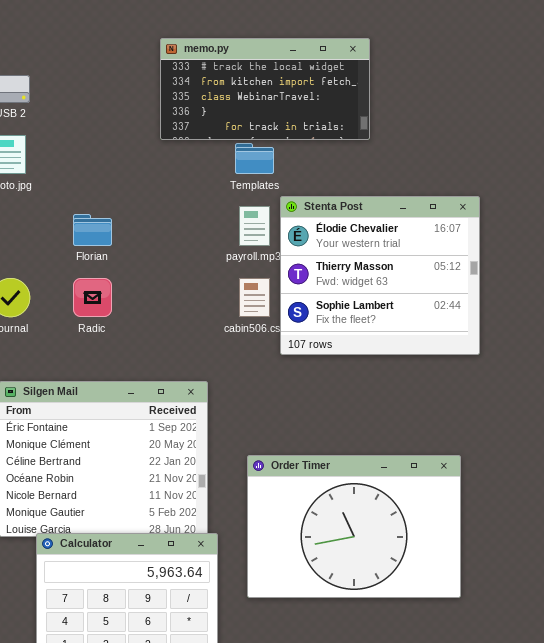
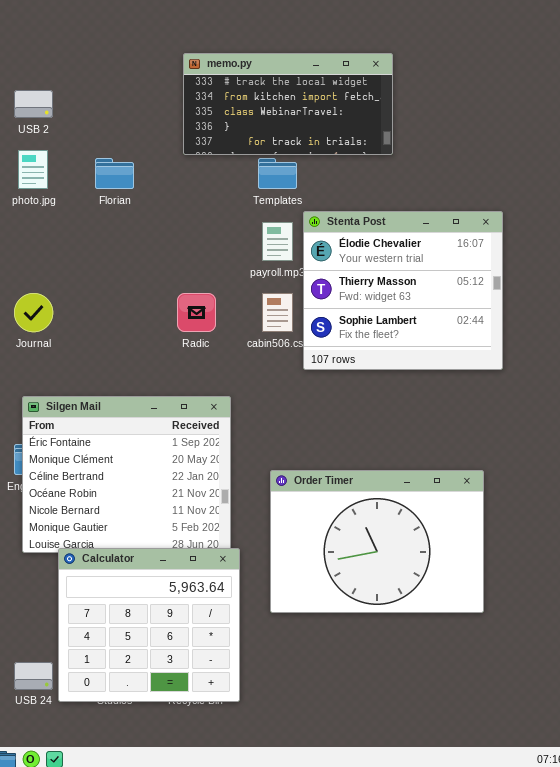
Florian: [73,214,112,246] -> [95,158,134,189], moved
Radic: [73,278,112,317] -> [177,293,216,332], moved

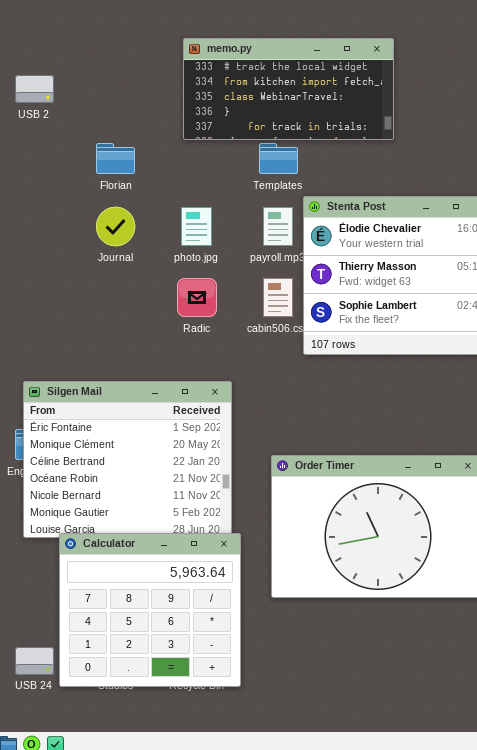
photo.jpg: [18,150,48,189] -> [181,207,212,246], moved
Journal: [14,293,53,332] -> [96,207,135,246], moved

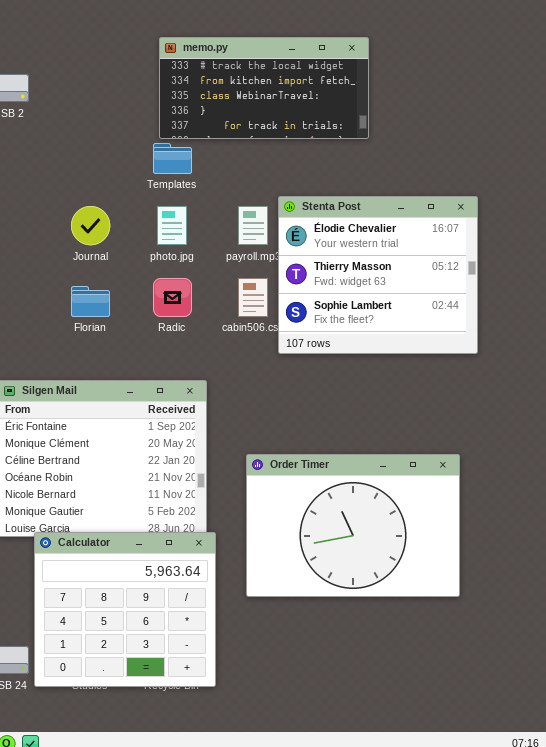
Florian: [96,143,135,174] -> [71,286,110,317], moved
Templates: [259,143,298,174] -> [153,143,192,174], moved

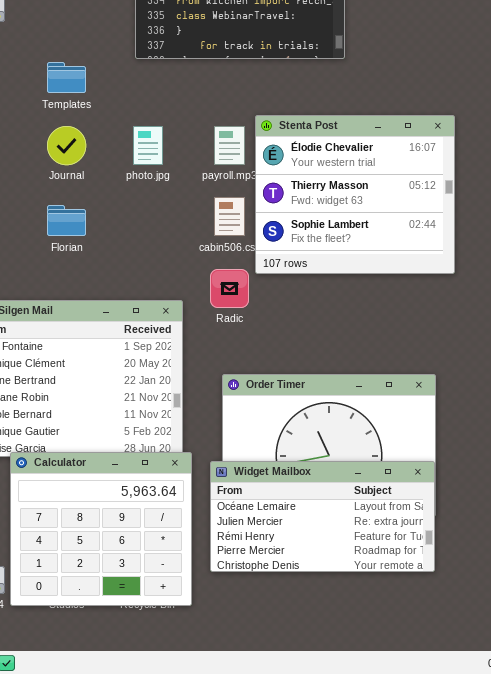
Templates: [153,143,192,174] -> [47,62,86,93], moved
Radic: [153,278,192,317] -> [210,269,249,308], moved
Widget Mailbox: none -> [210,461,435,572], opened

